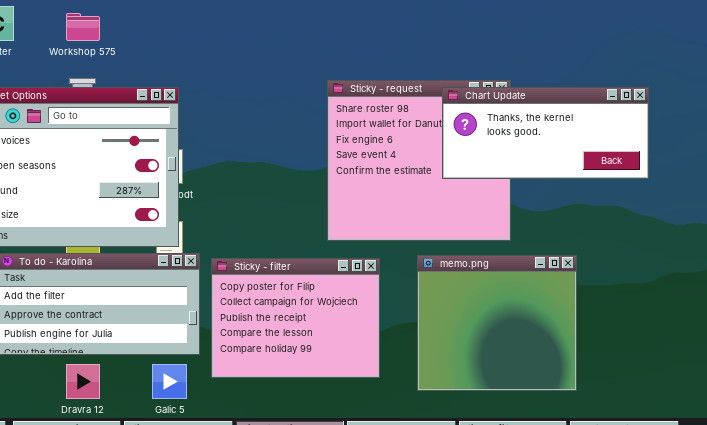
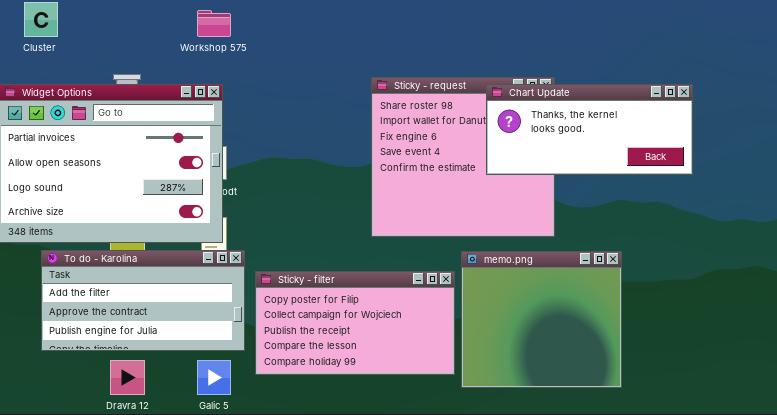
Workshop 575: [66,13,100,41] -> [197,10,231,37], moved
Sticky - filter: [211,258,380,378] -> [255,271,455,375], resized

